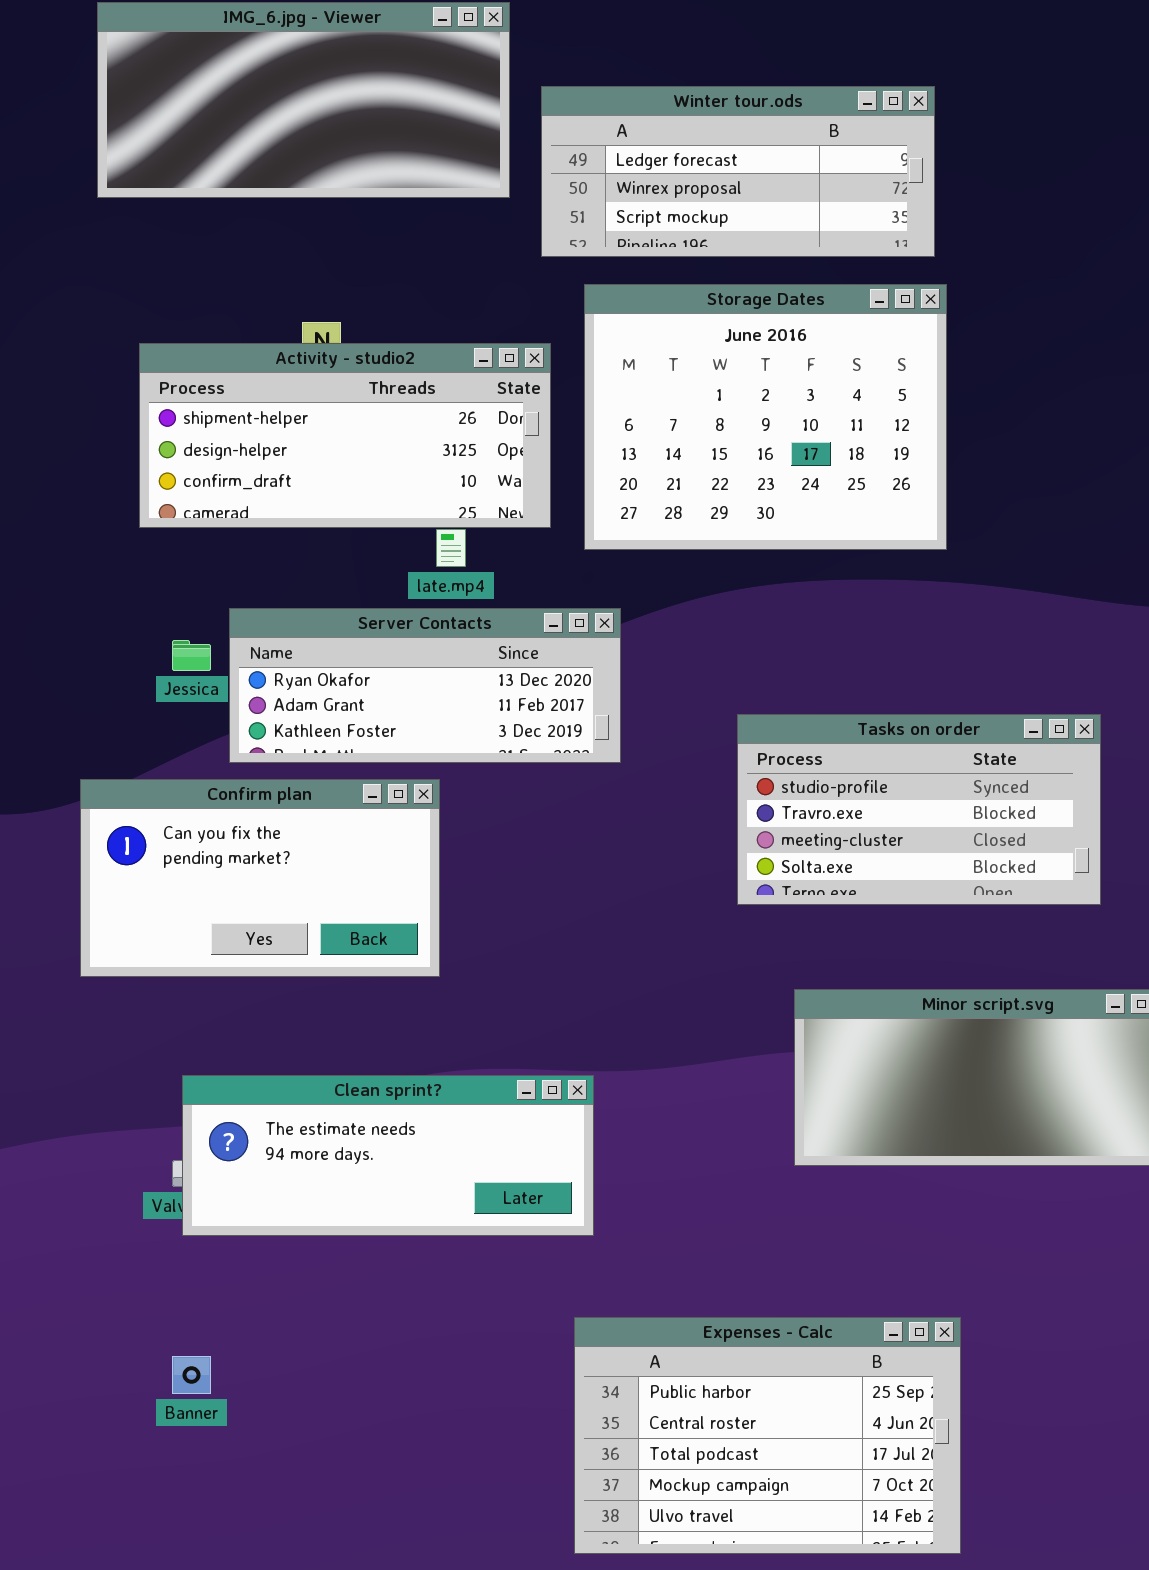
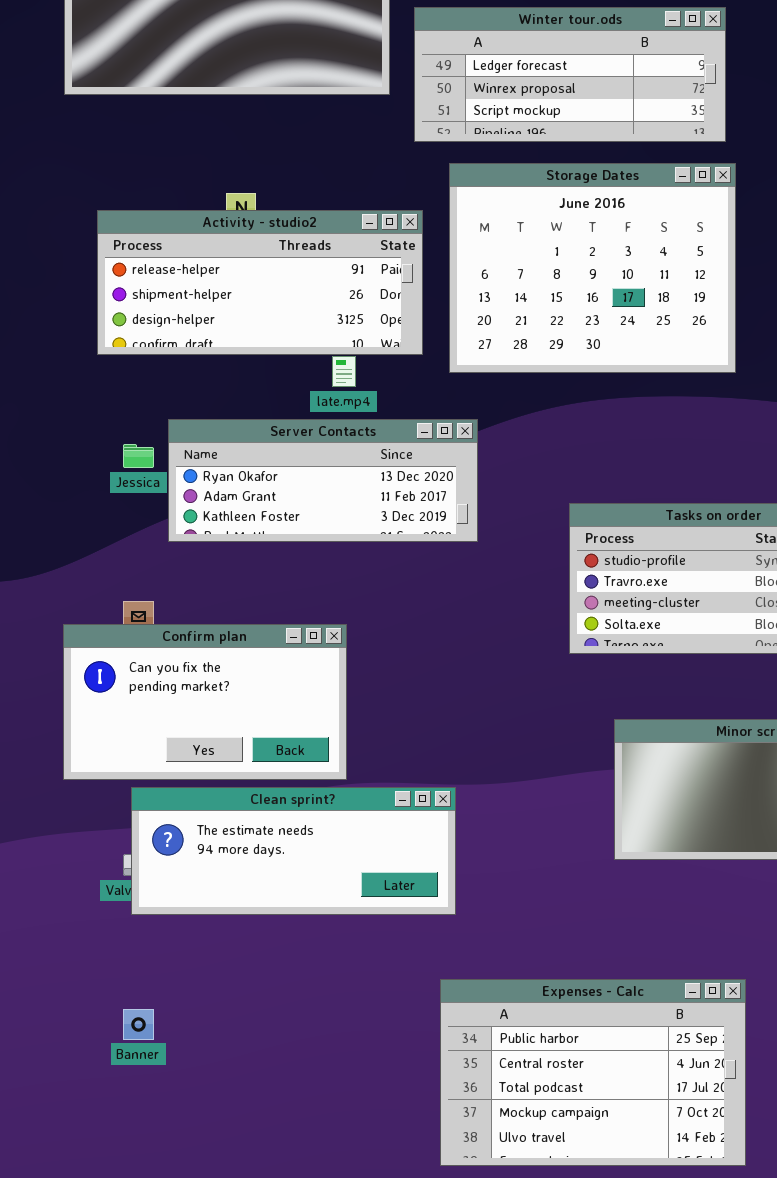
Activity - studio2: [139,343,551,528] -> [97,210,423,355], scrolled up 1 row
Confirm plan: [80,779,440,977] -> [63,624,347,780], moved

